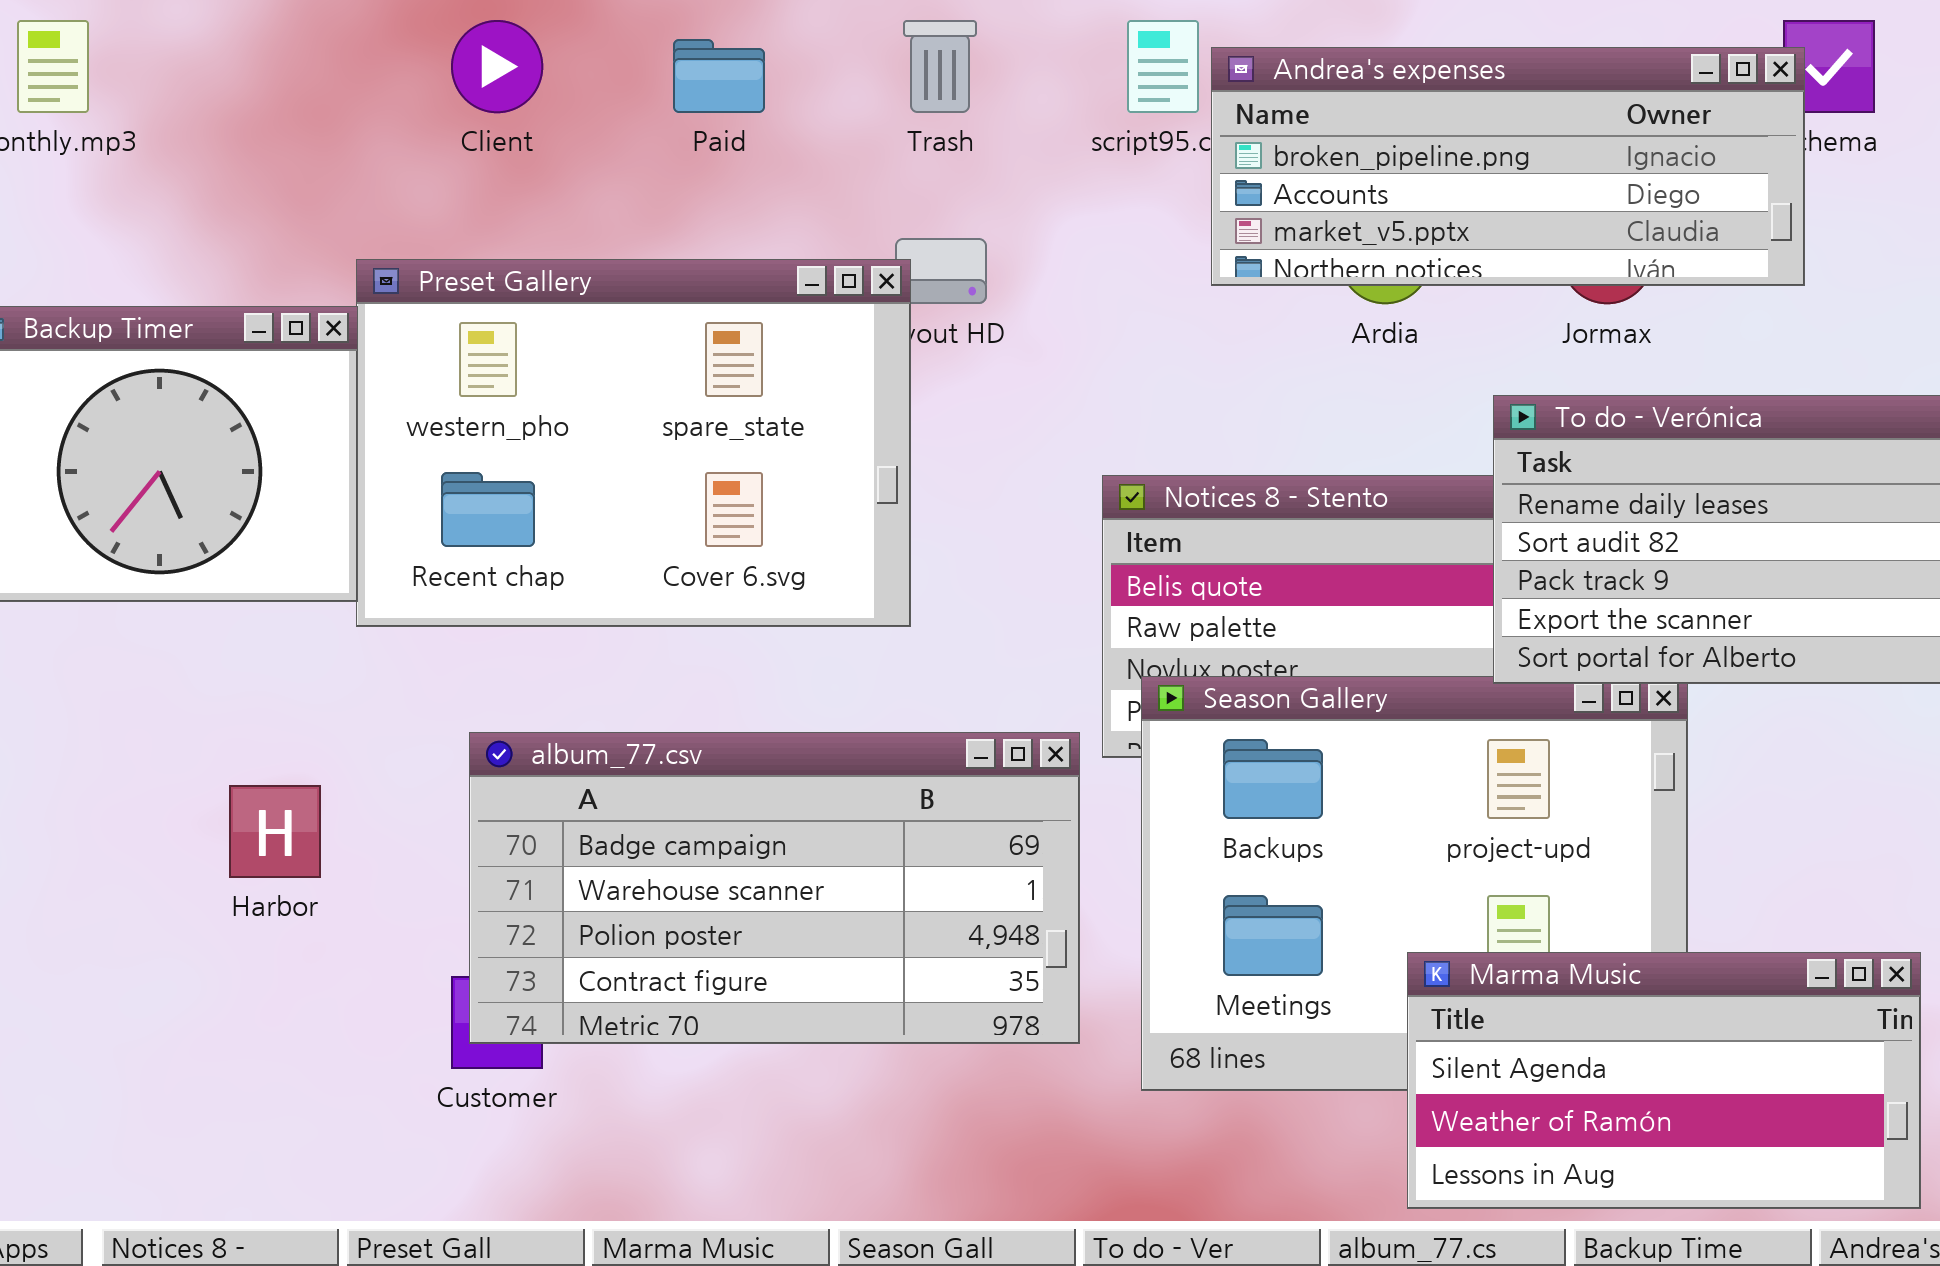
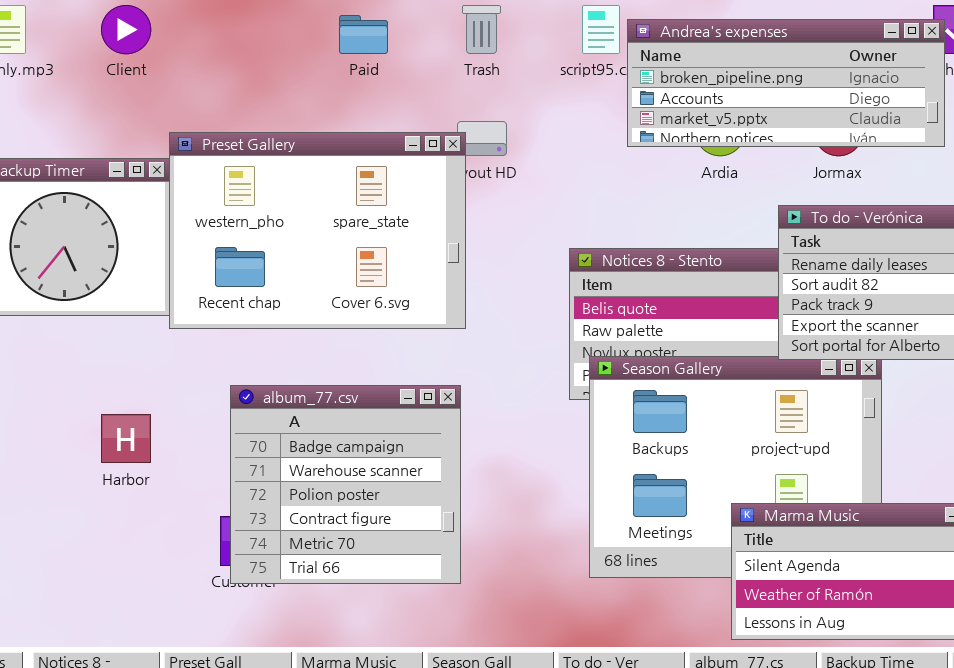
Client: [451,20,543,113] -> [101,5,151,54], moved
album_77.csv: [469,732,1080,1044] -> [230,385,461,584], resized

